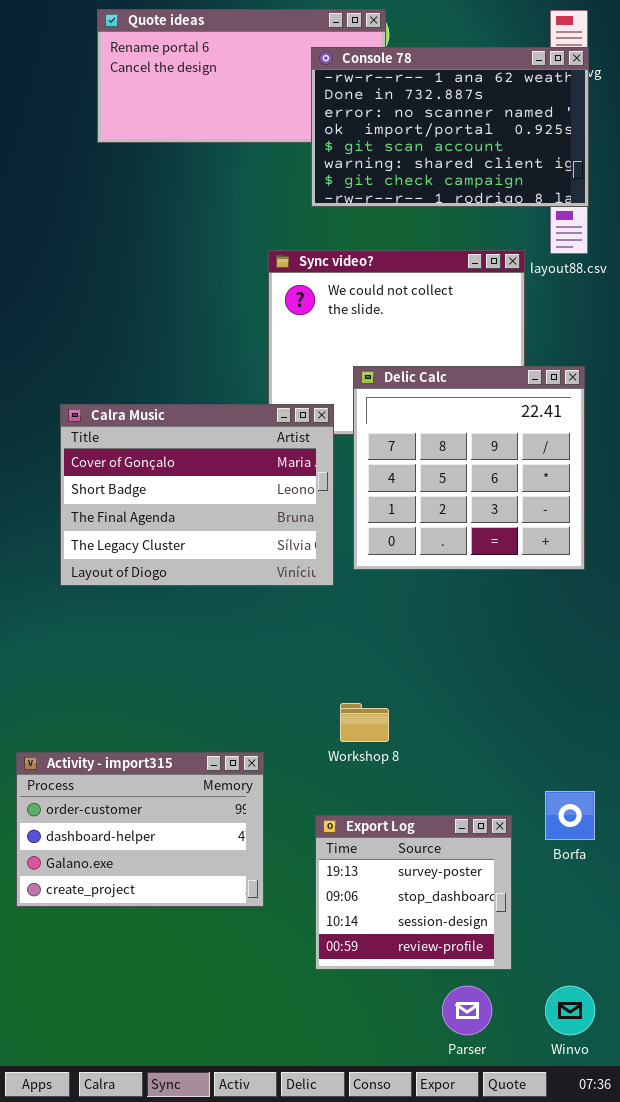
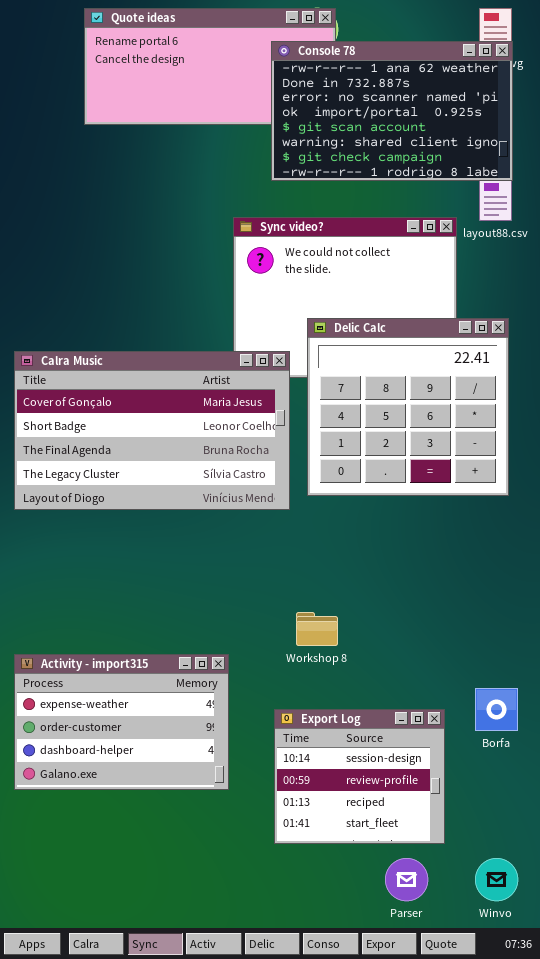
Calra Music: [60,404,334,586] -> [14,351,290,510], resized
Activity - import315: [16,752,264,907] -> [14,654,229,790], scrolled up 1 row
Export Log: [315,815,512,970] -> [274,709,445,844], scrolled down 2 rows

